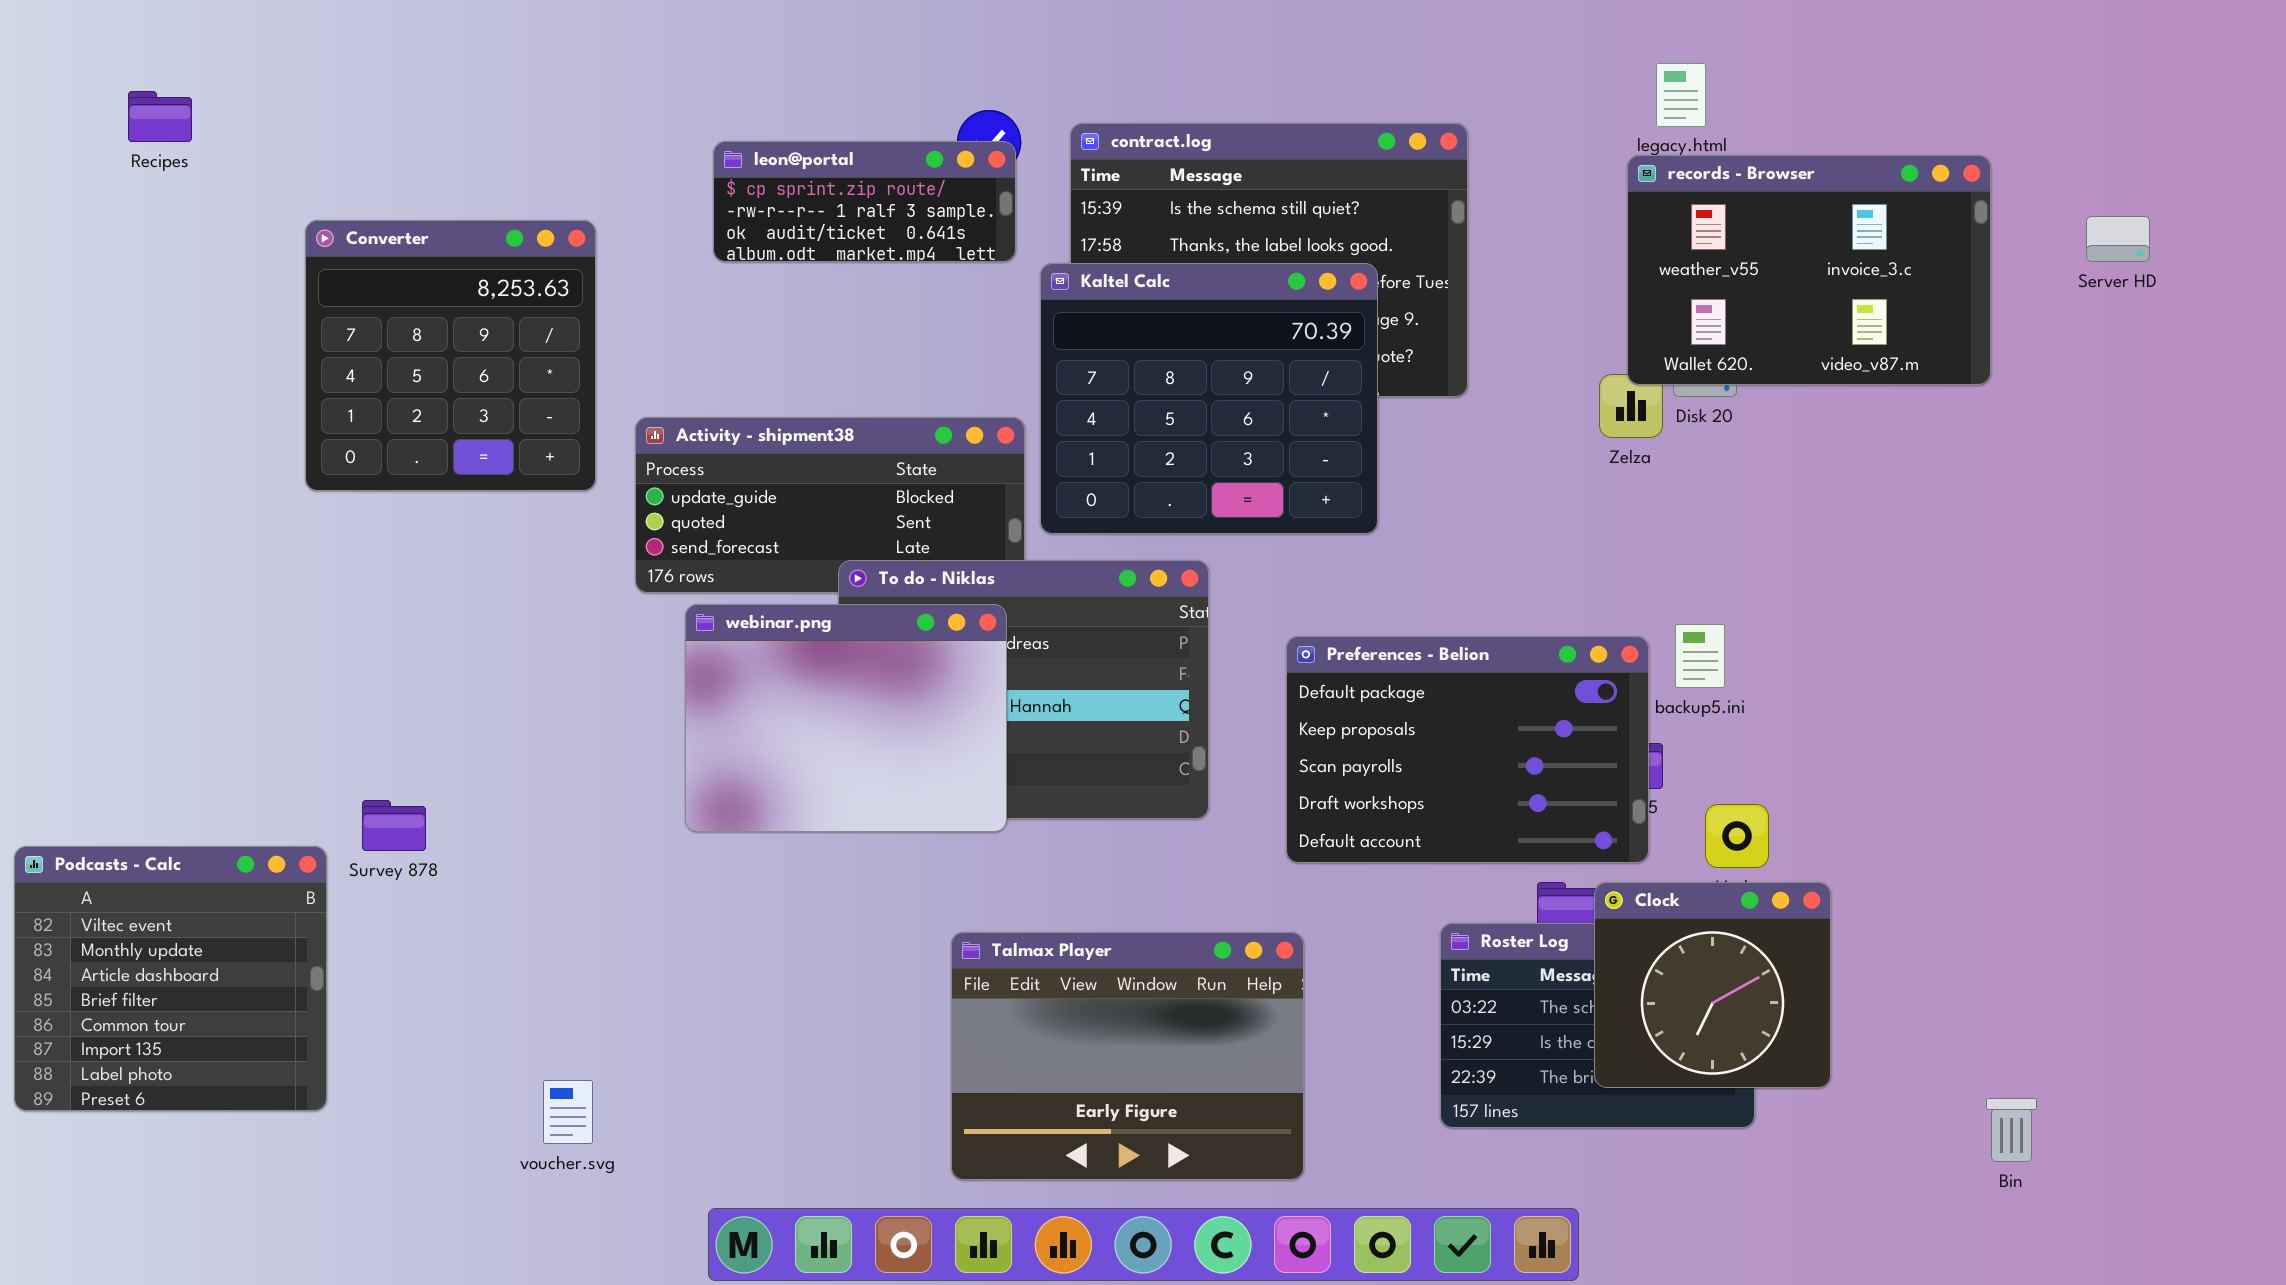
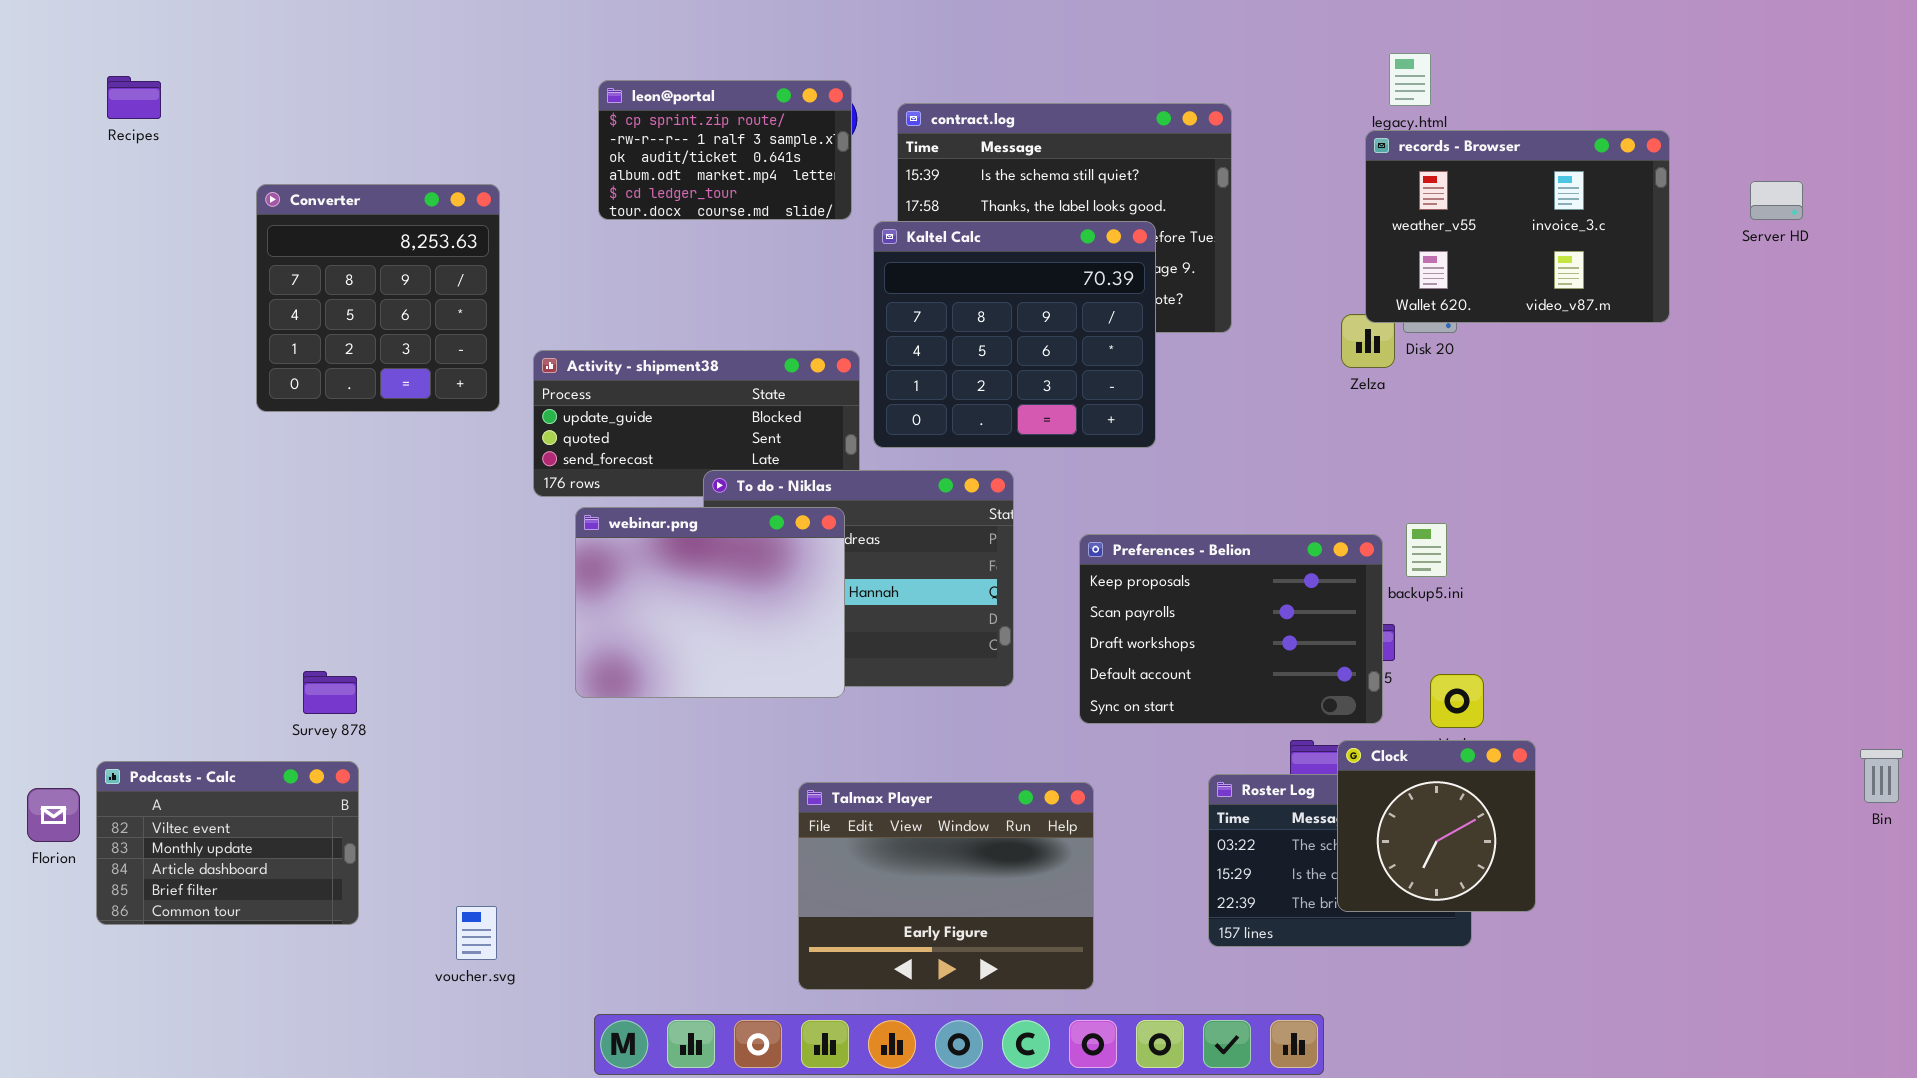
leon@portal: [713,141,1016,262] -> [598,80,852,220], resized
Preferences - Belion: [1286,636,1649,863] -> [1079,534,1383,724], scrolled down 1 row
Podcasts - Calc: [14,846,327,1111] -> [96,761,359,925], moved, resized
Bin: [1986,1098,2037,1162] -> [1860,749,1903,803], moved

